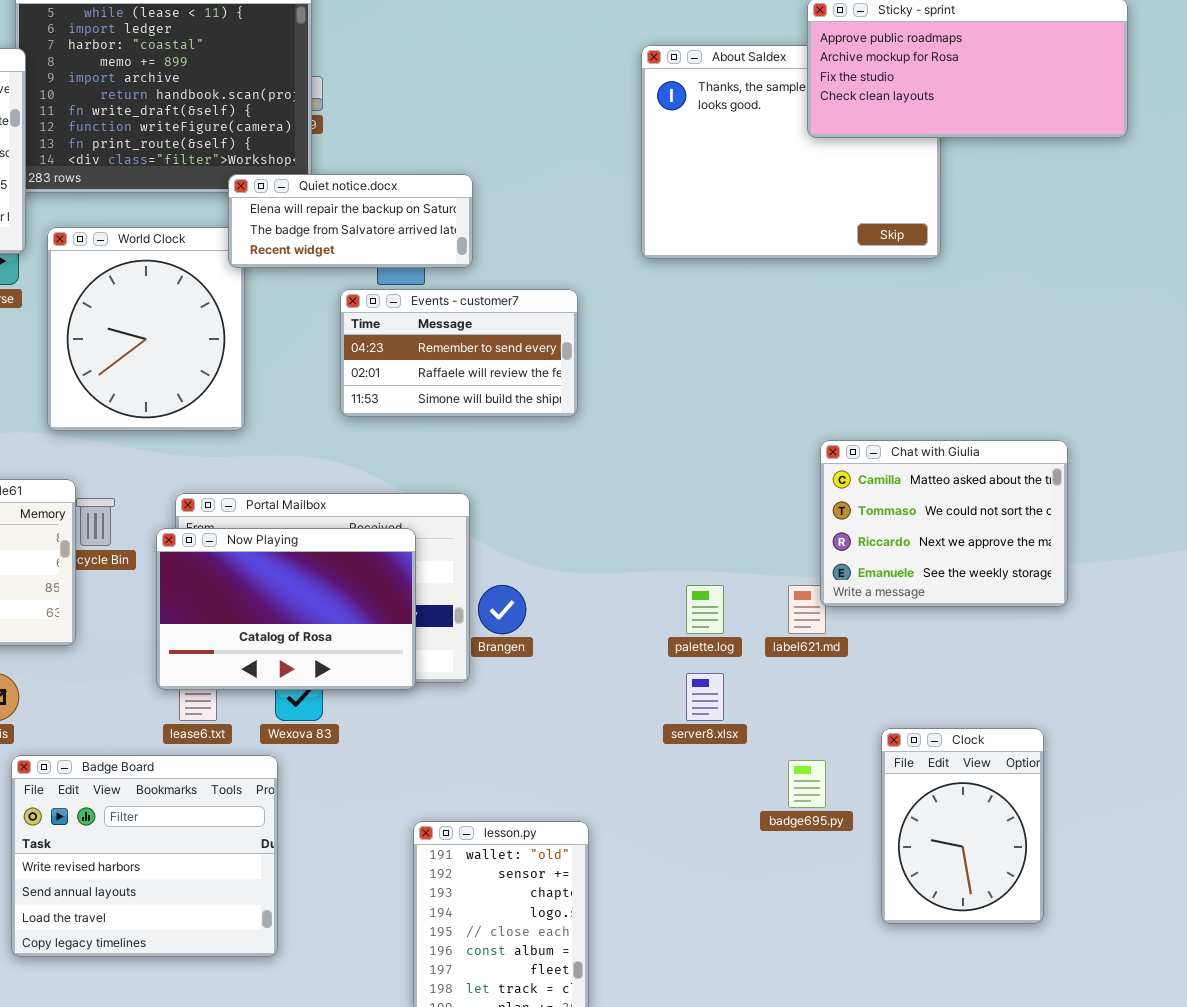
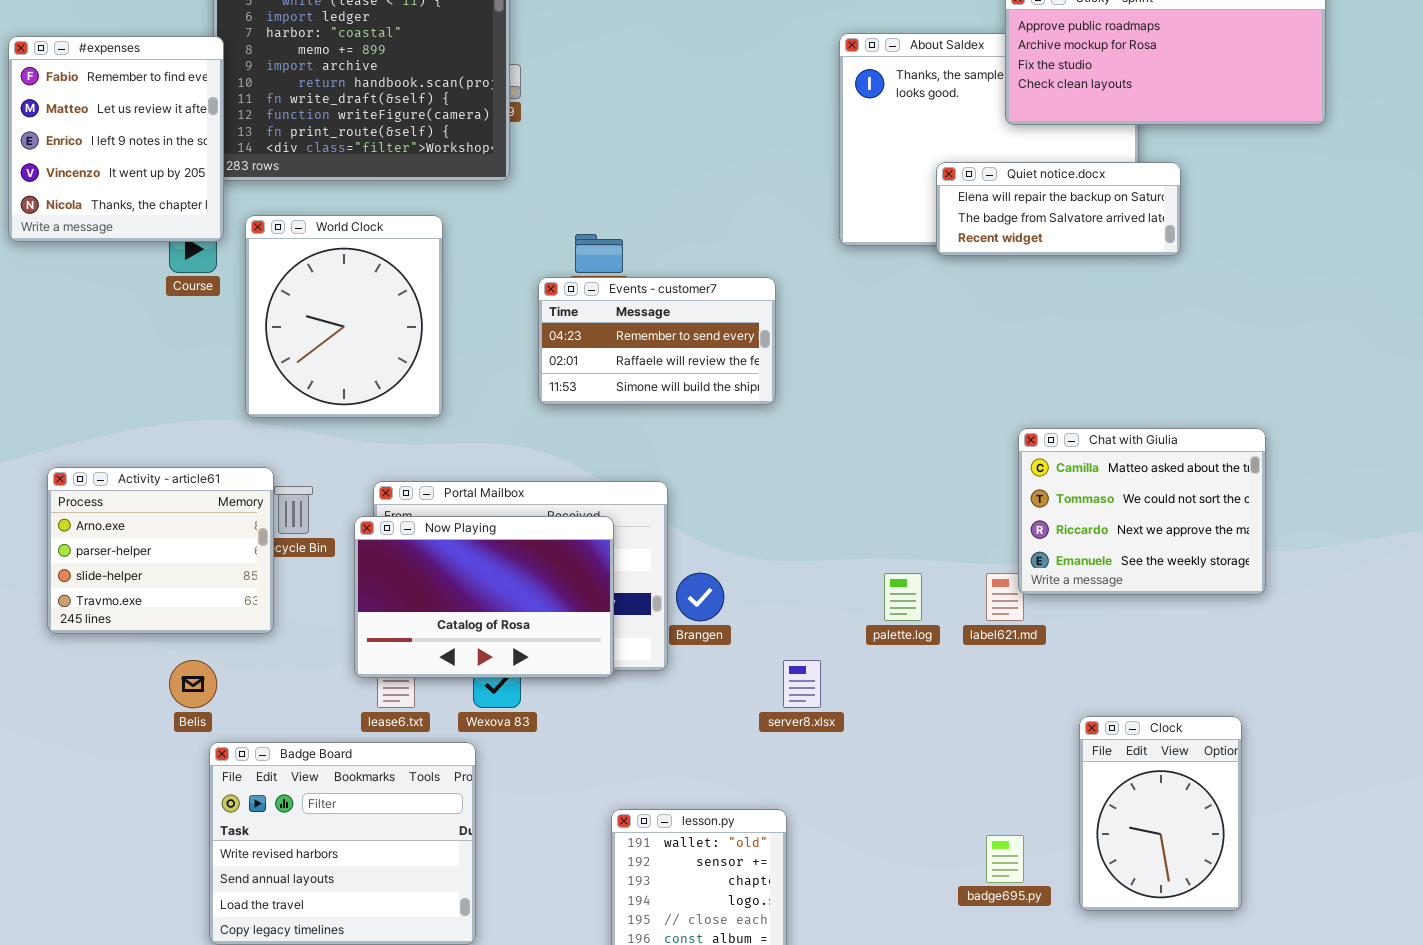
Quiet notice.docx: [228,174,473,268] -> [936,162,1181,256], moved
server8.xlsx: [686,673,724,721] -> [783,660,821,708], moved
badge695.py: [788,760,826,808] -> [986,835,1024,883], moved

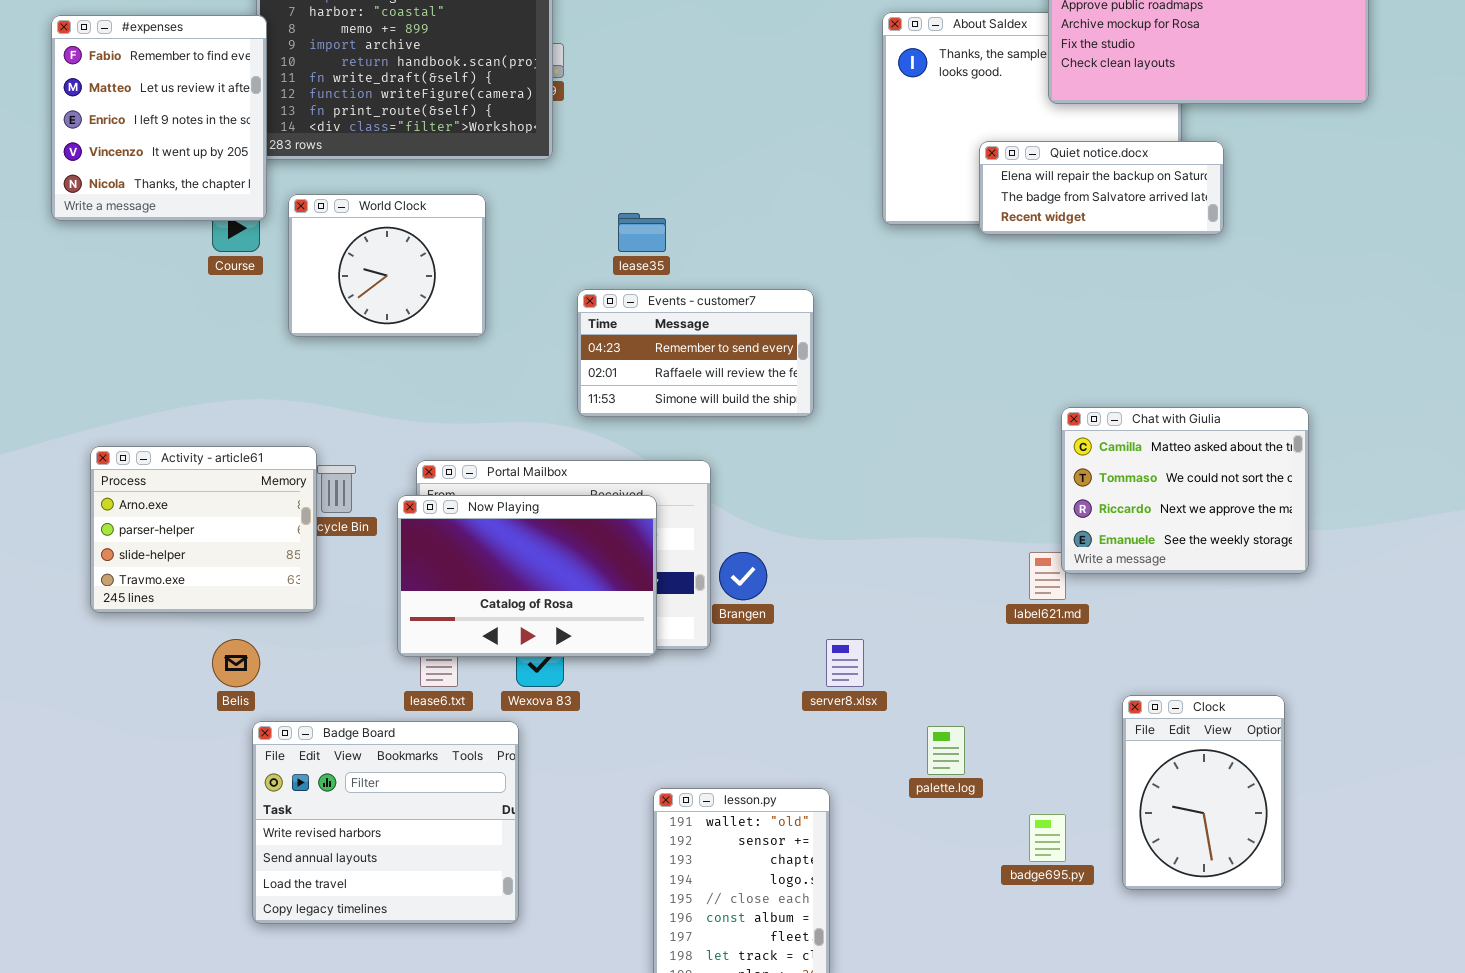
World Clock: [245,215,443,418] -> [288,194,486,337], resized
Events - customer7: [538,277,776,405] -> [577,289,814,417], moved
palette.log: [884,573,922,621] -> [927,726,965,775], moved

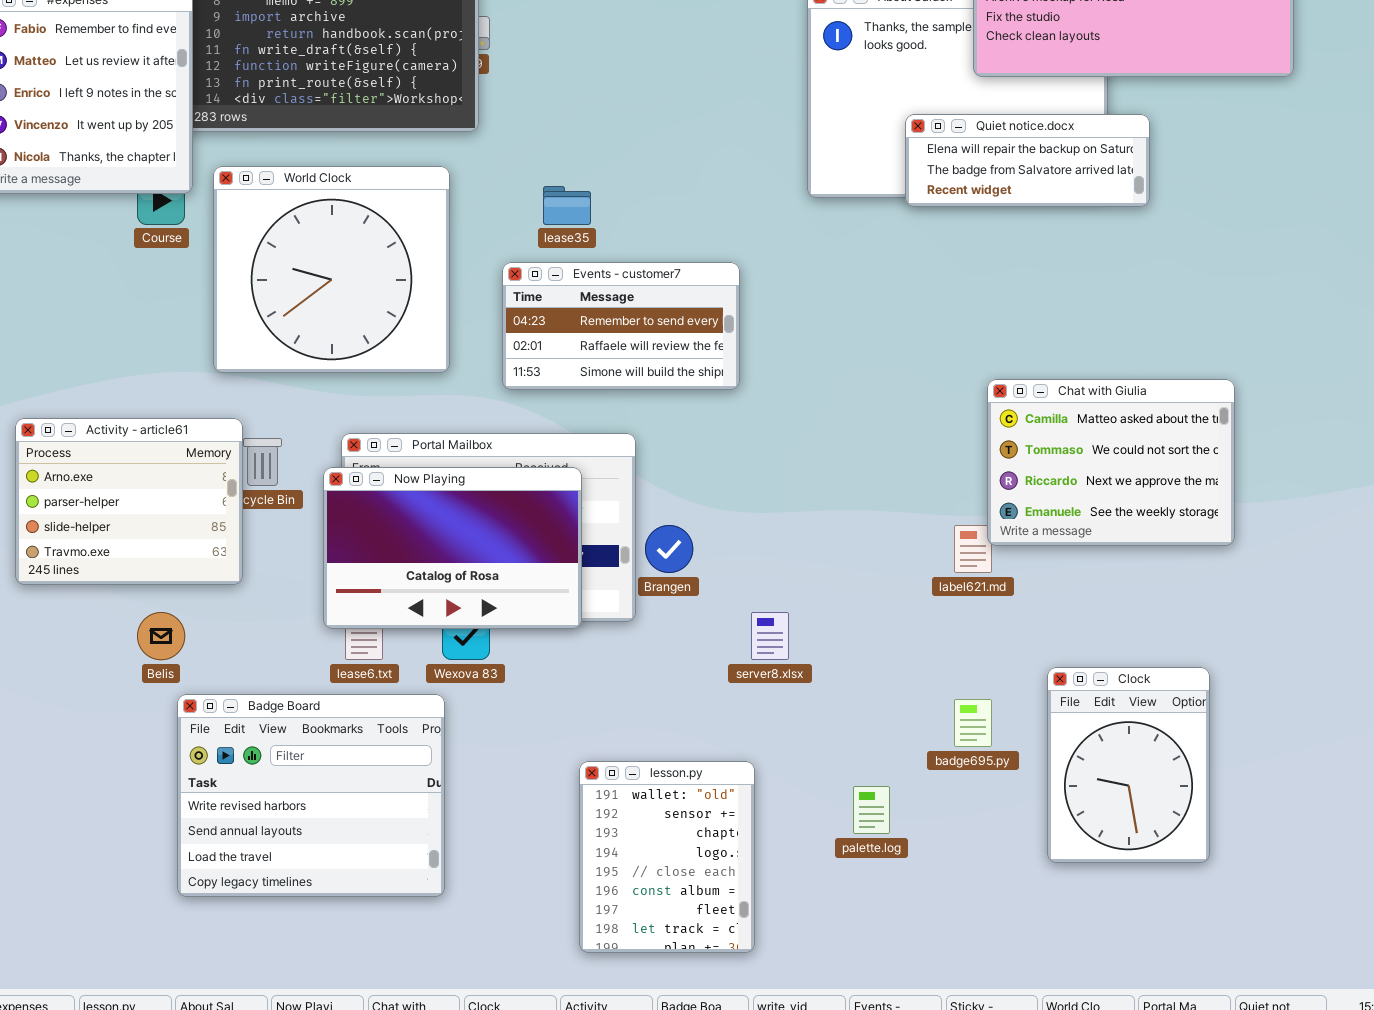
World Clock: [288,194,486,337] -> [213,166,450,373], resized
palette.log: [927,726,965,775] -> [853,786,890,834], moved
badge695.py: [1029,814,1066,862] -> [954,699,992,747], moved

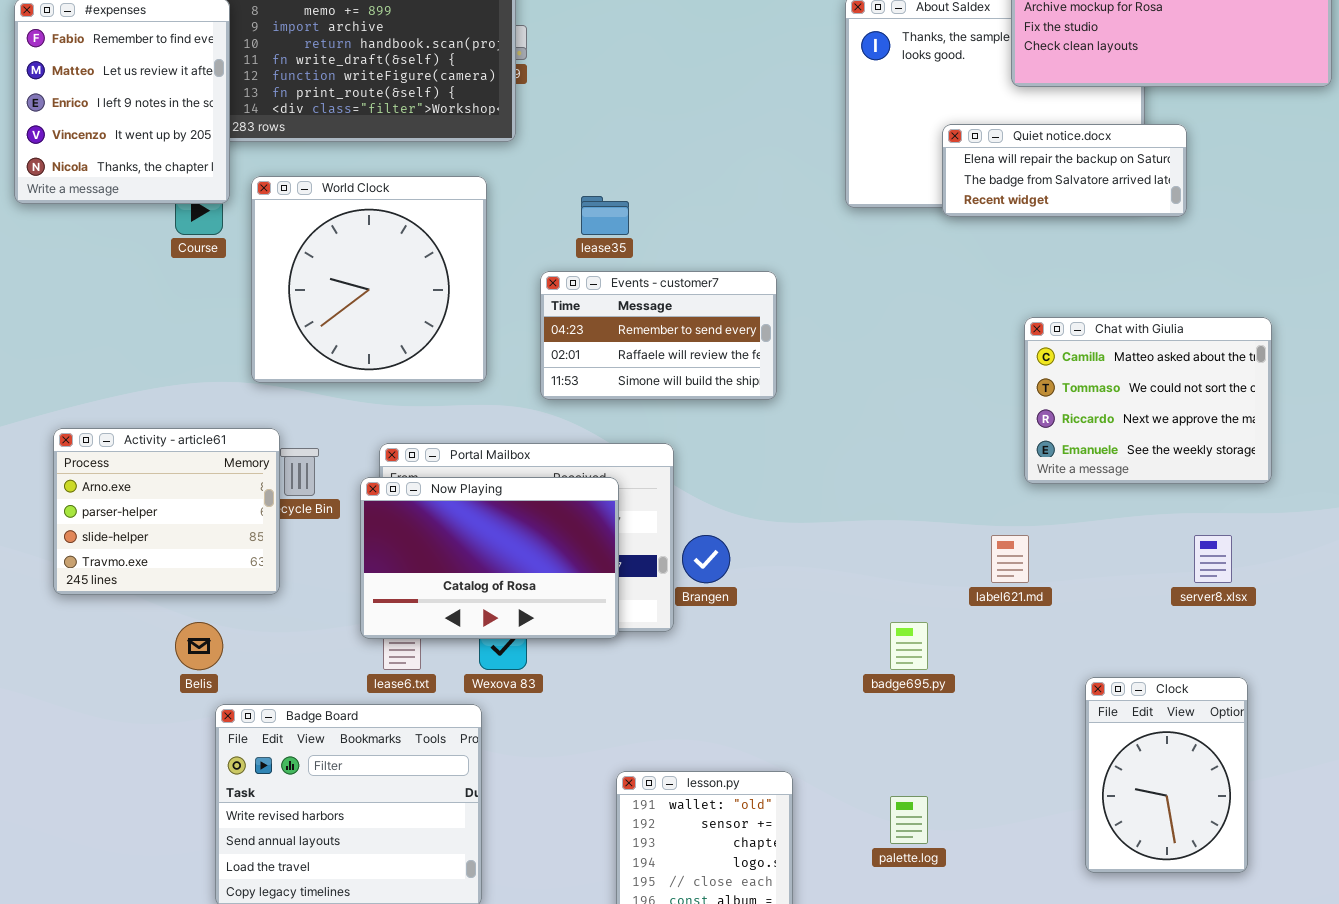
Chat with Giulia: [987,379,1235,546] -> [1024,317,1272,484], moved
server8.xlsx: [751,612,789,660] -> [1194,535,1232,583], moved
badge695.py: [954,699,992,747] -> [890,622,928,670], moved

